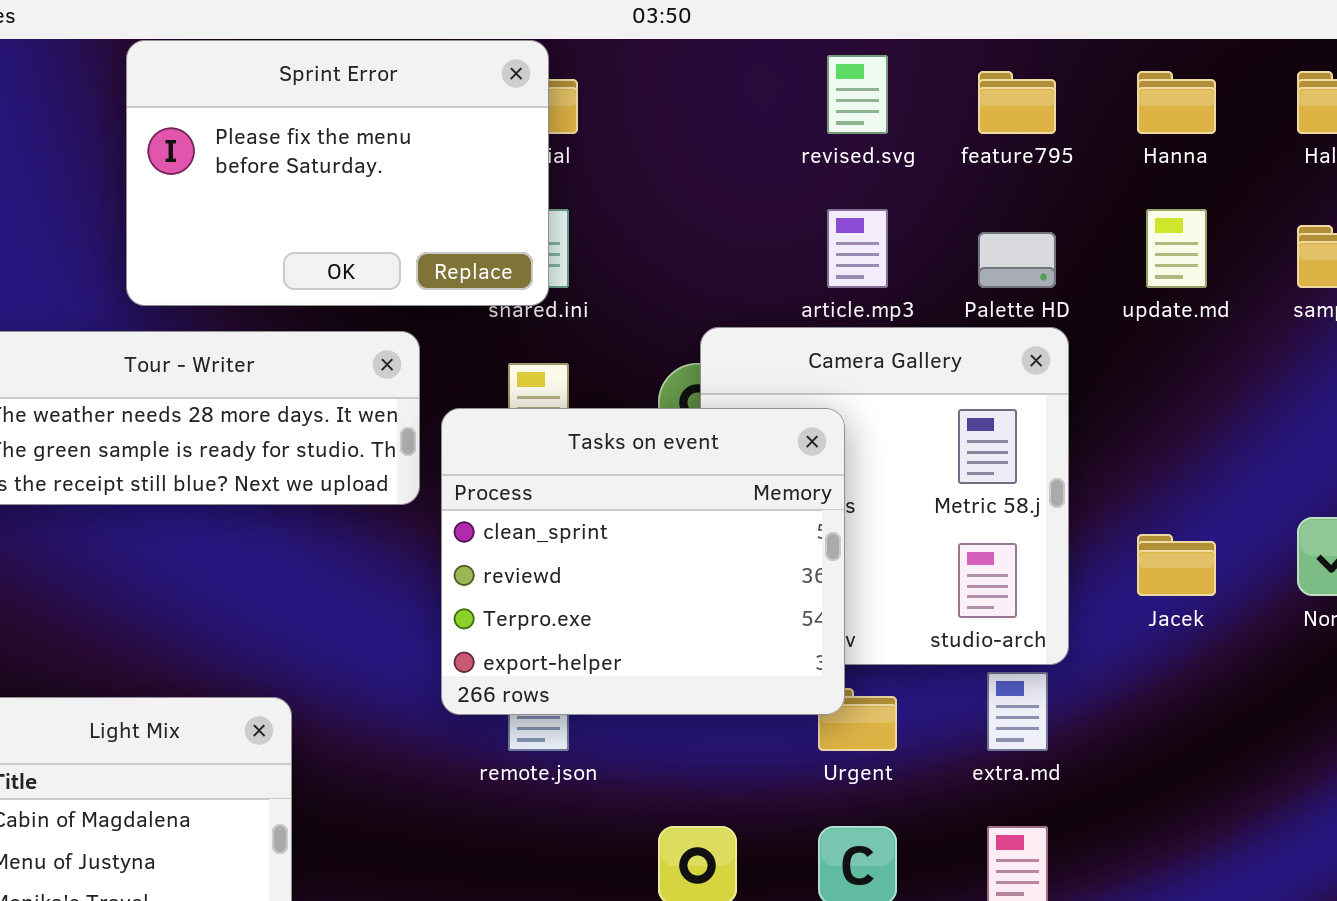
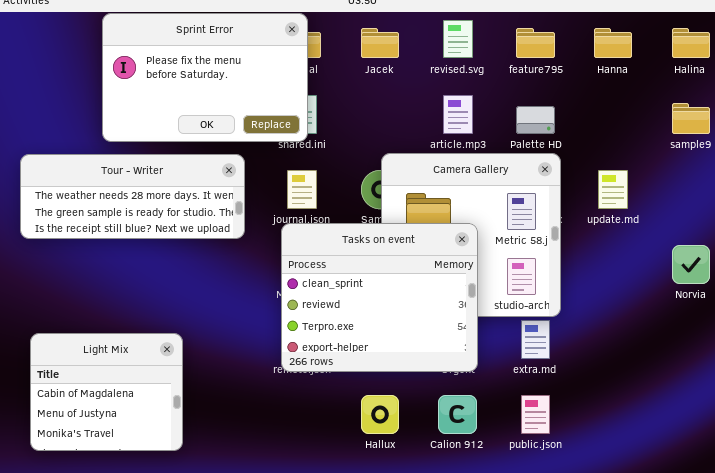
update.md: [1146,209,1207,288] -> [598,170,628,209], moved
Tasks on event: [441,408,845,715] -> [281,223,478,372], moved
Jacek: [1137,534,1216,596] -> [361,28,399,58], moved

